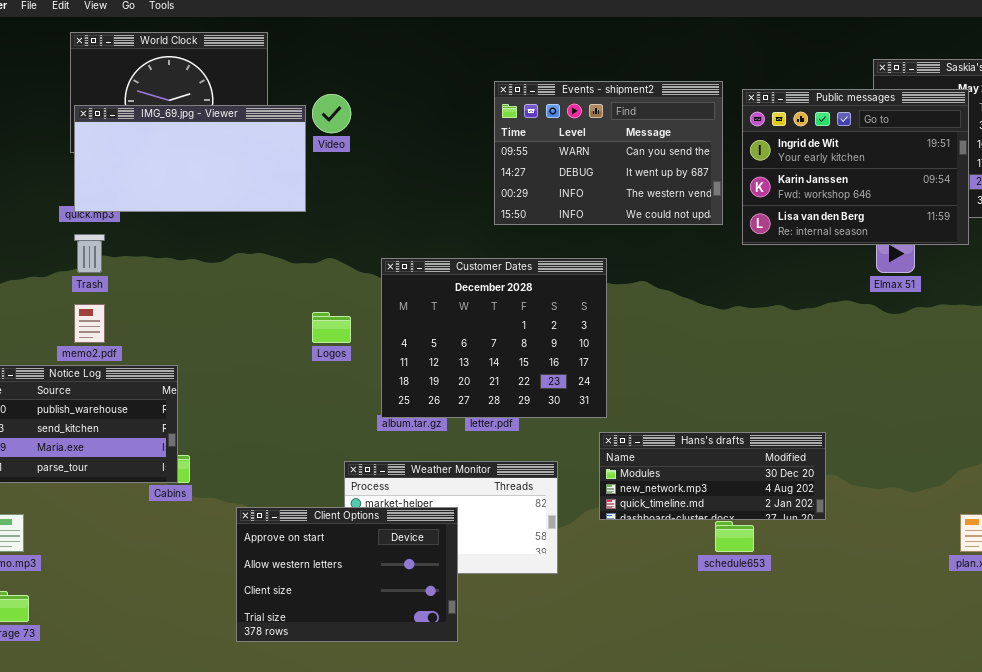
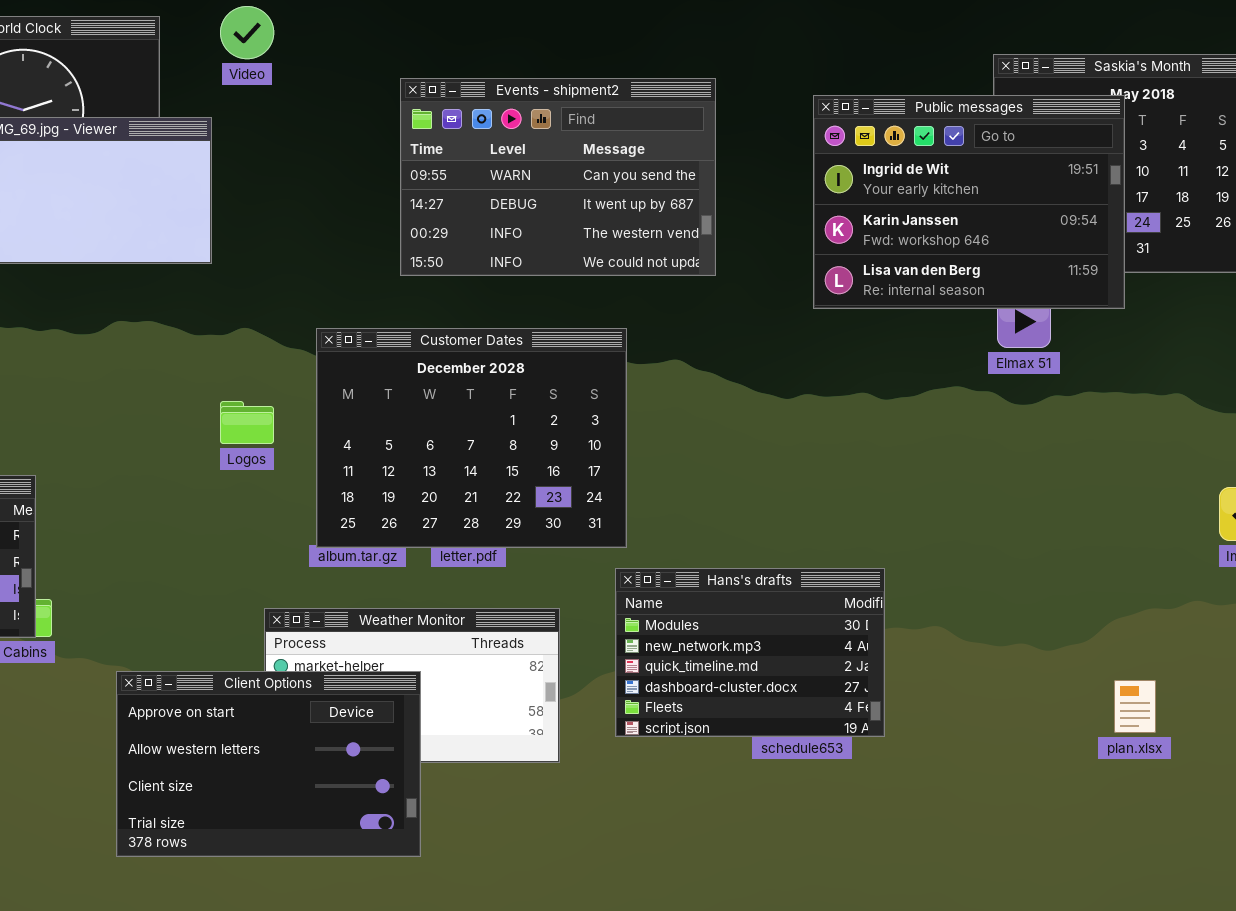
Events - shipment2: [494,81,723,225] -> [400,78,716,276], moved
Video: [312,94,351,133] -> [220,6,274,59], moved
Hans's drafts: [599,432,826,520] -> [615,568,885,737], resized

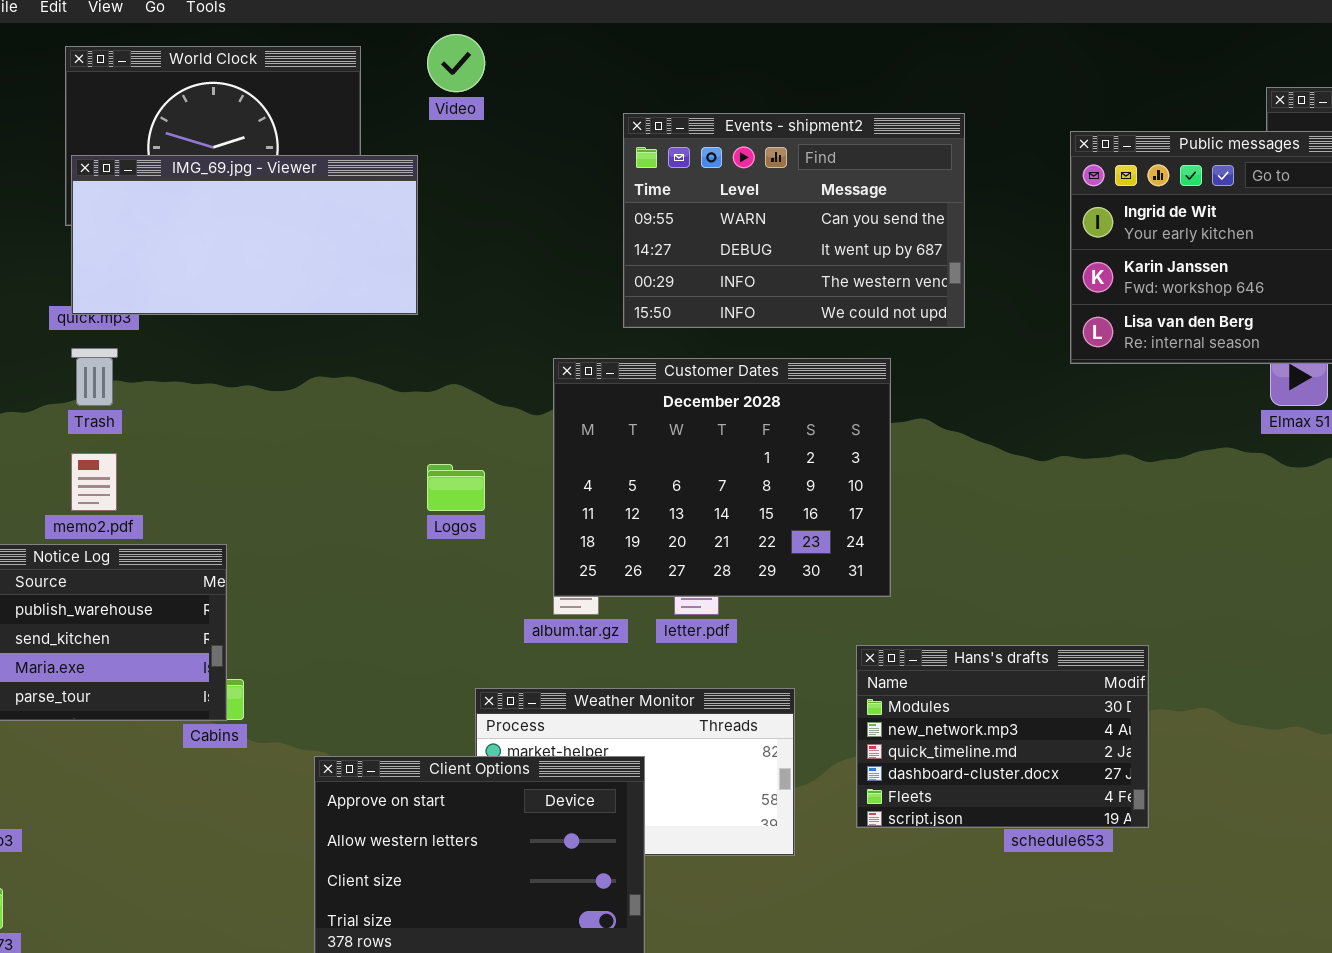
Customer Dates: [316,328,627,548] -> [553,358,891,597], moved

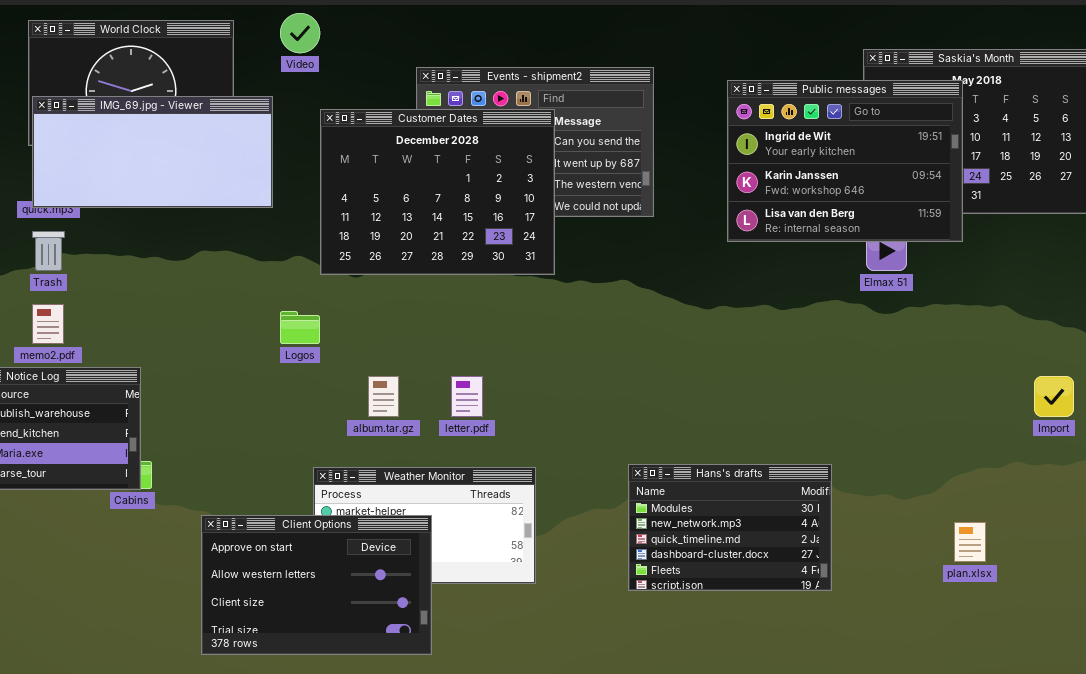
Customer Dates: [553,358,891,597] -> [320,109,555,275], moved
Hans's drafts: [856,645,1149,828] -> [628,464,832,591], moved

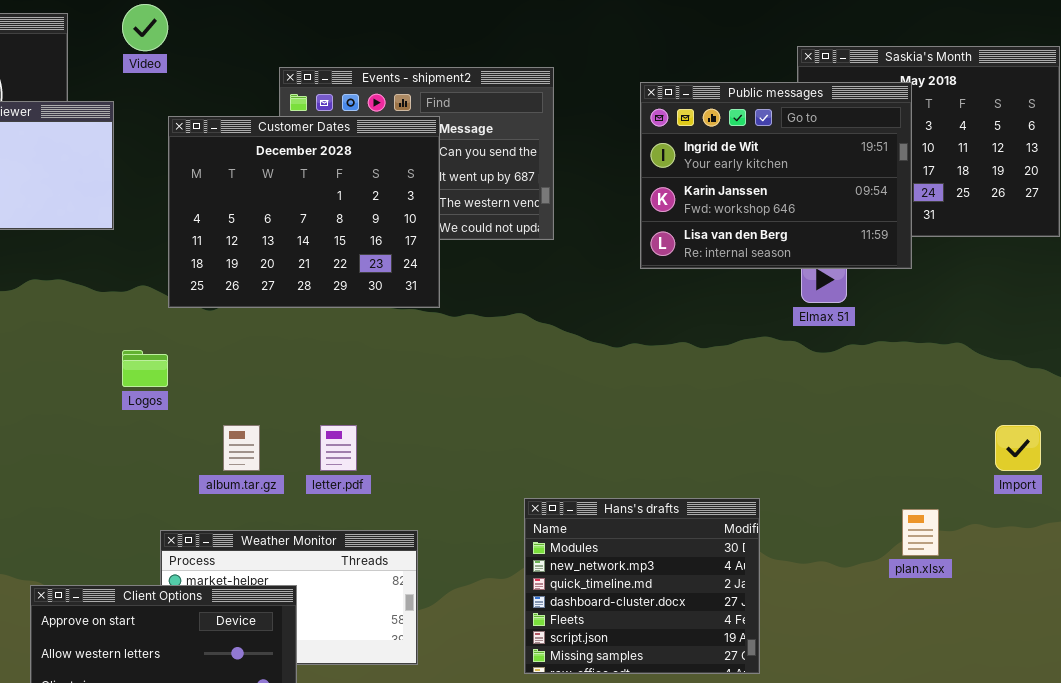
Hans's drafts: [628,464,832,591] -> [524,498,760,674], resized
plan.xlsx: [954,522,986,562] -> [902,509,939,556], moved

